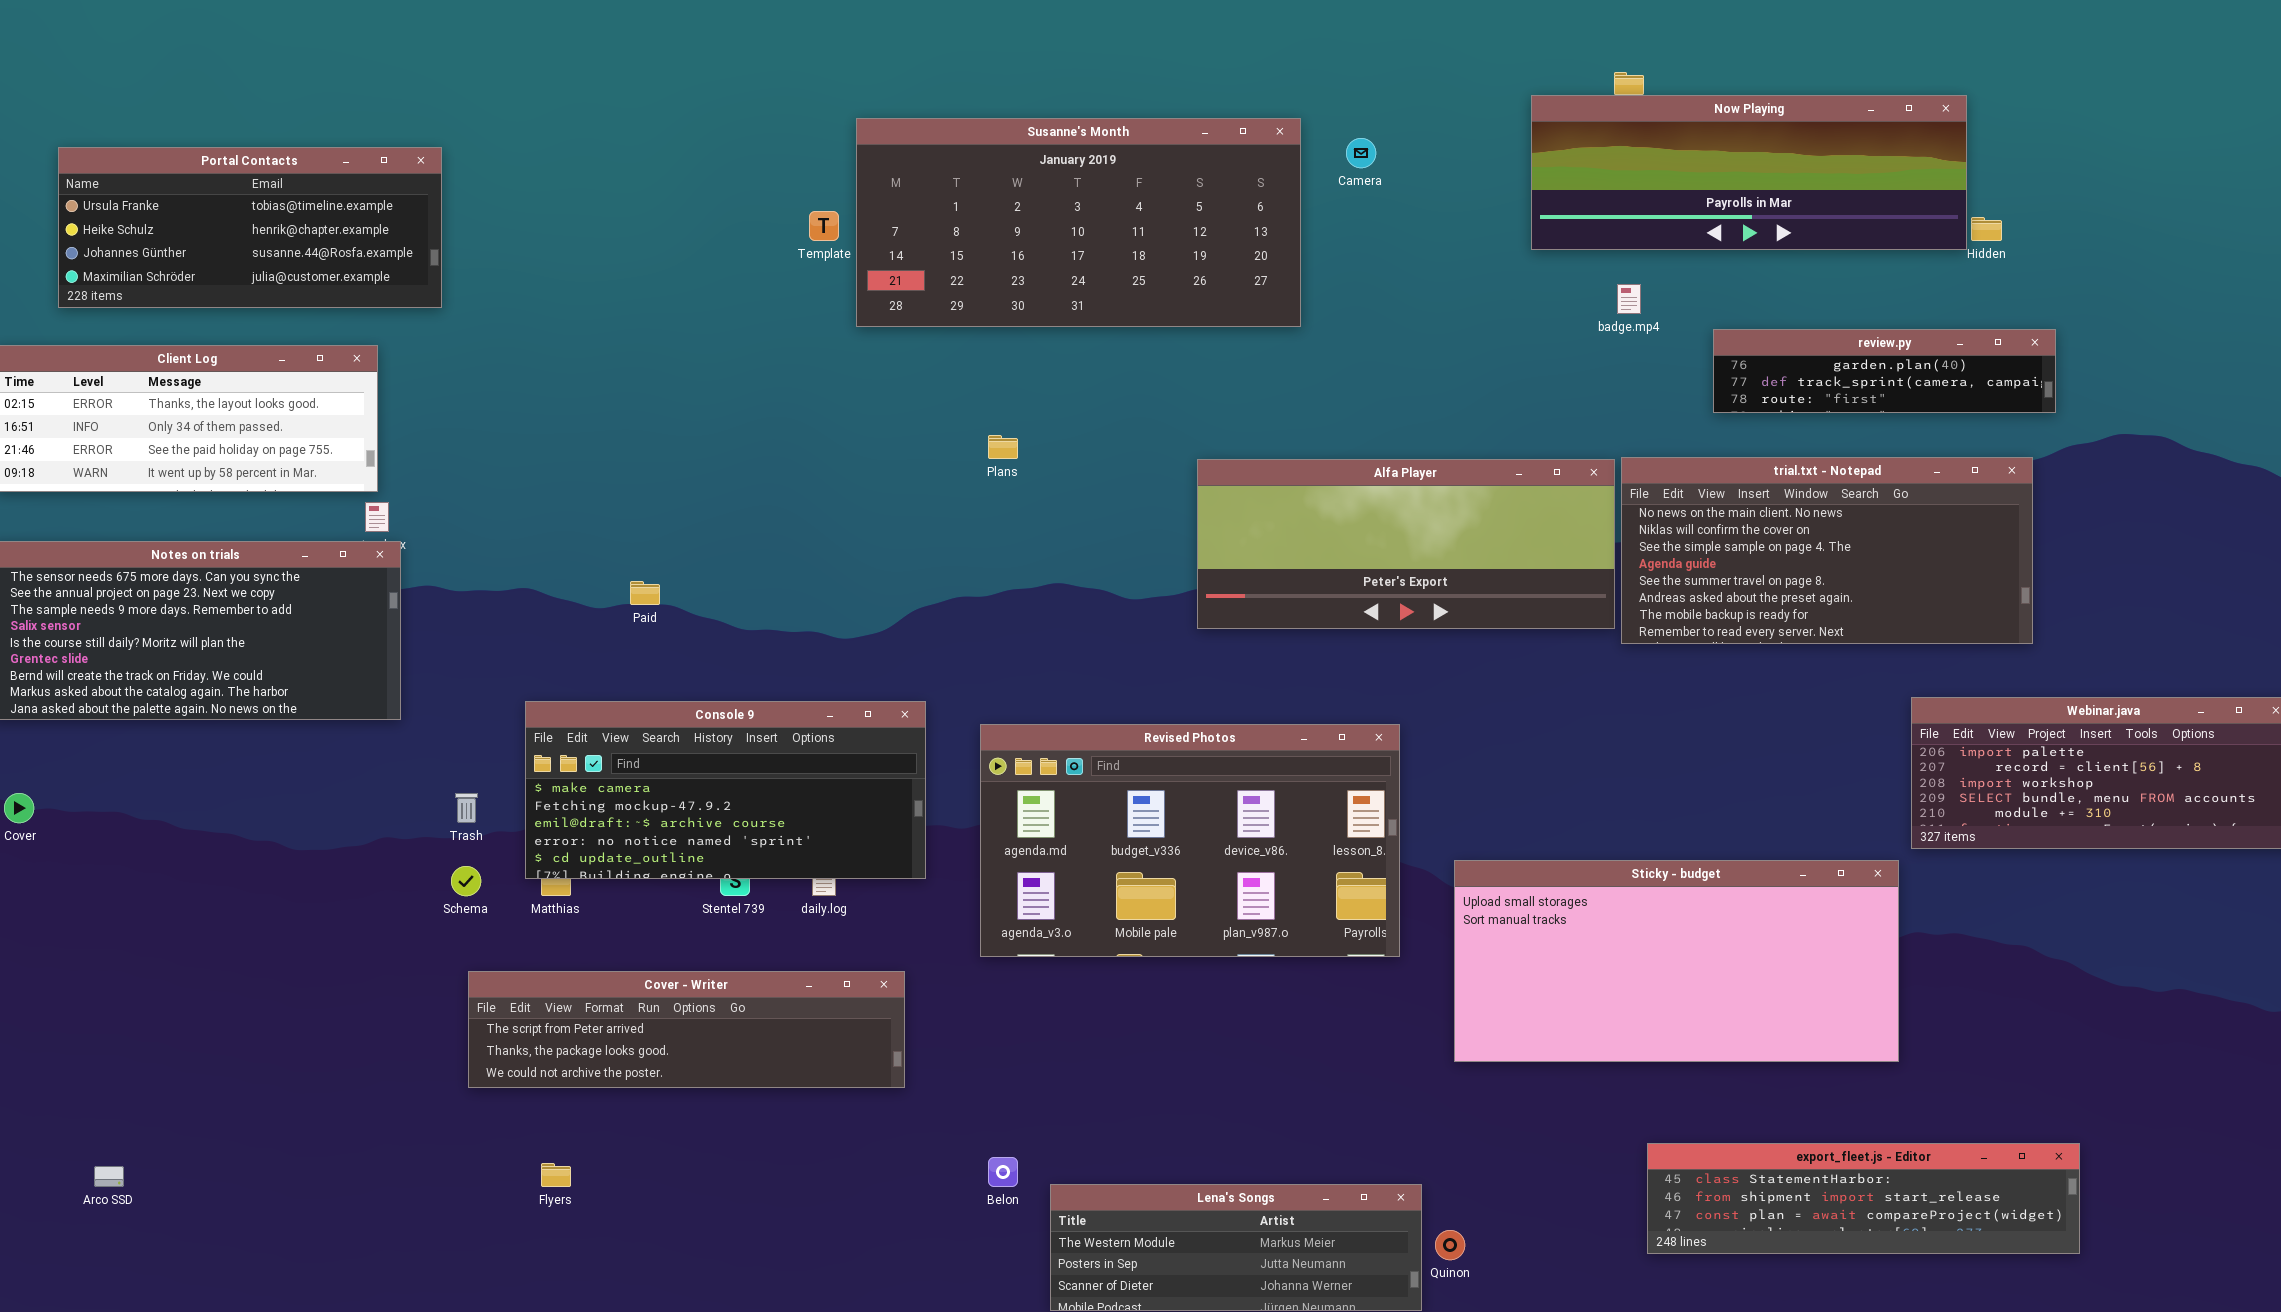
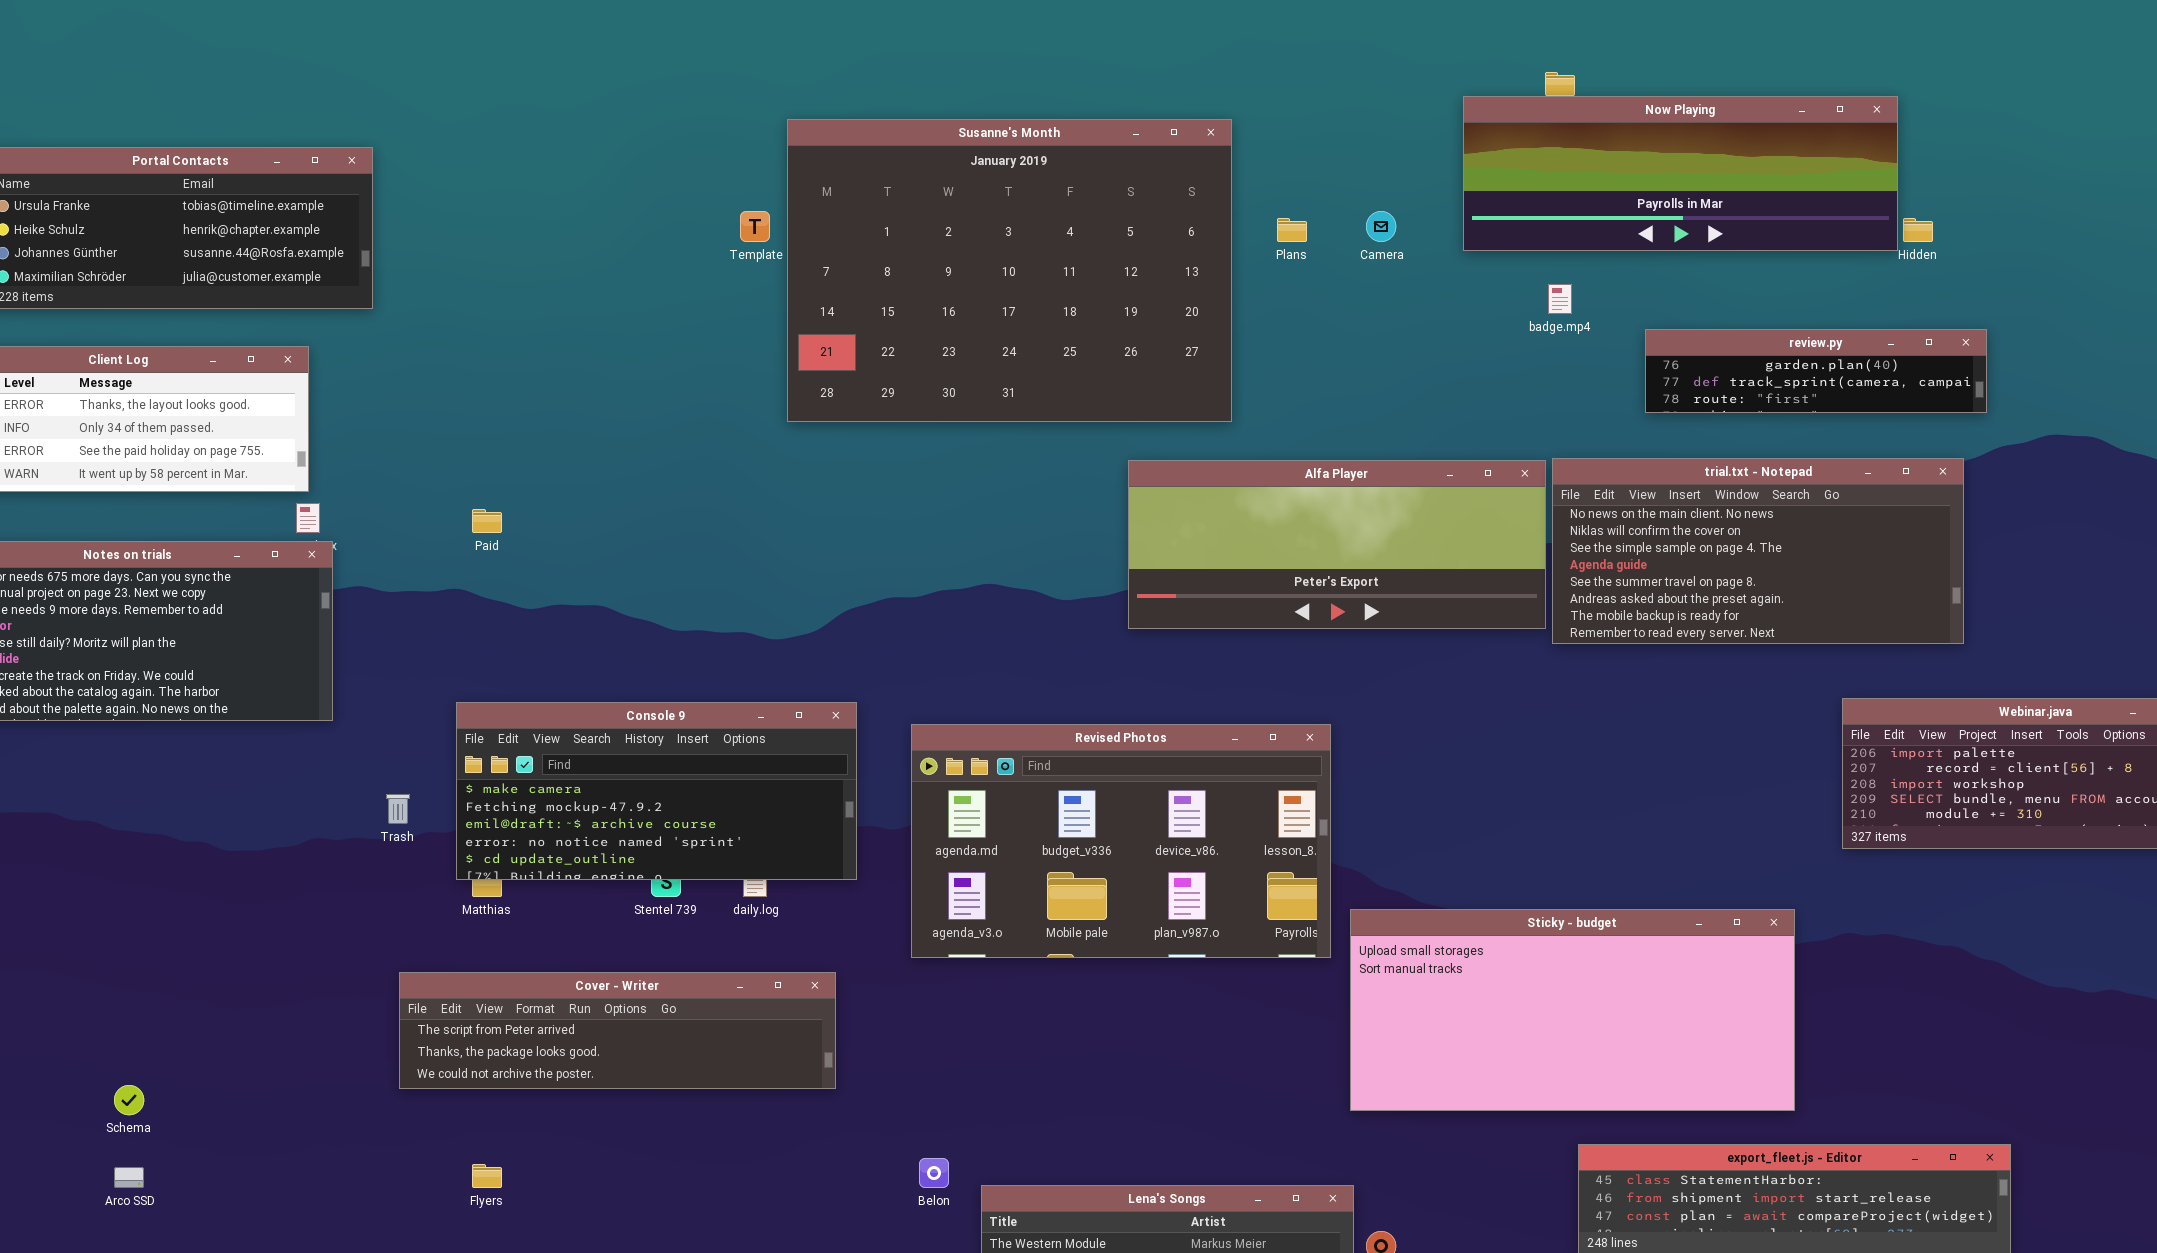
Susanne's Month: [856,118,1301,327] -> [787,119,1232,422], resized
Camera: [1346,138,1376,168] -> [1366,211,1396,242], moved
Plans: [988,435,1018,459] -> [1277,218,1307,242], moved
Paid: [630,581,660,605] -> [472,509,502,533], moved
Sticky - budget: [1454,860,1899,1062] -> [1350,909,1795,1111], moved
Schema: [451,866,481,896] -> [114,1085,144,1115], moved
Arco SSD: [94,1166,124,1187] -> [114,1167,144,1188], moved

